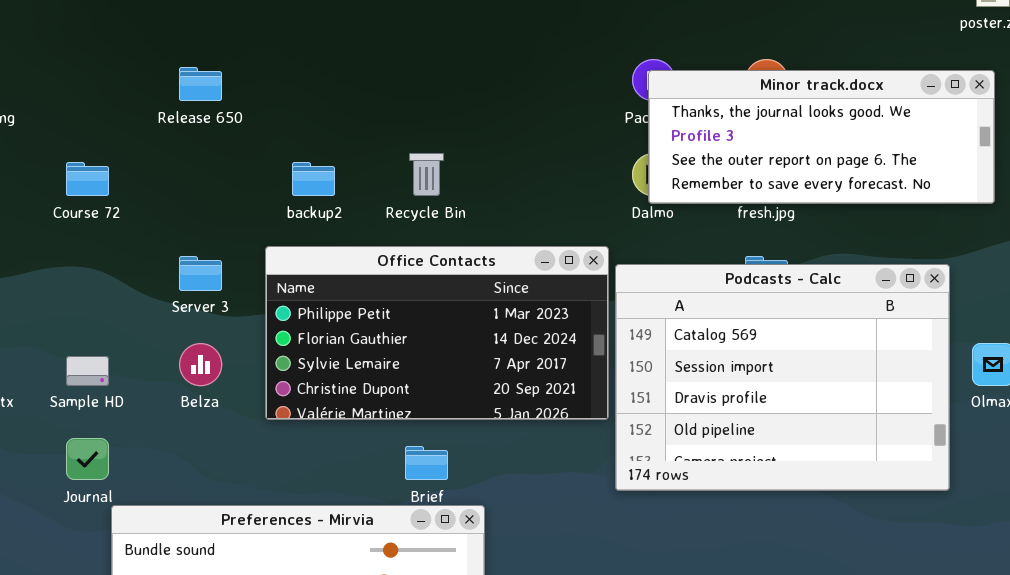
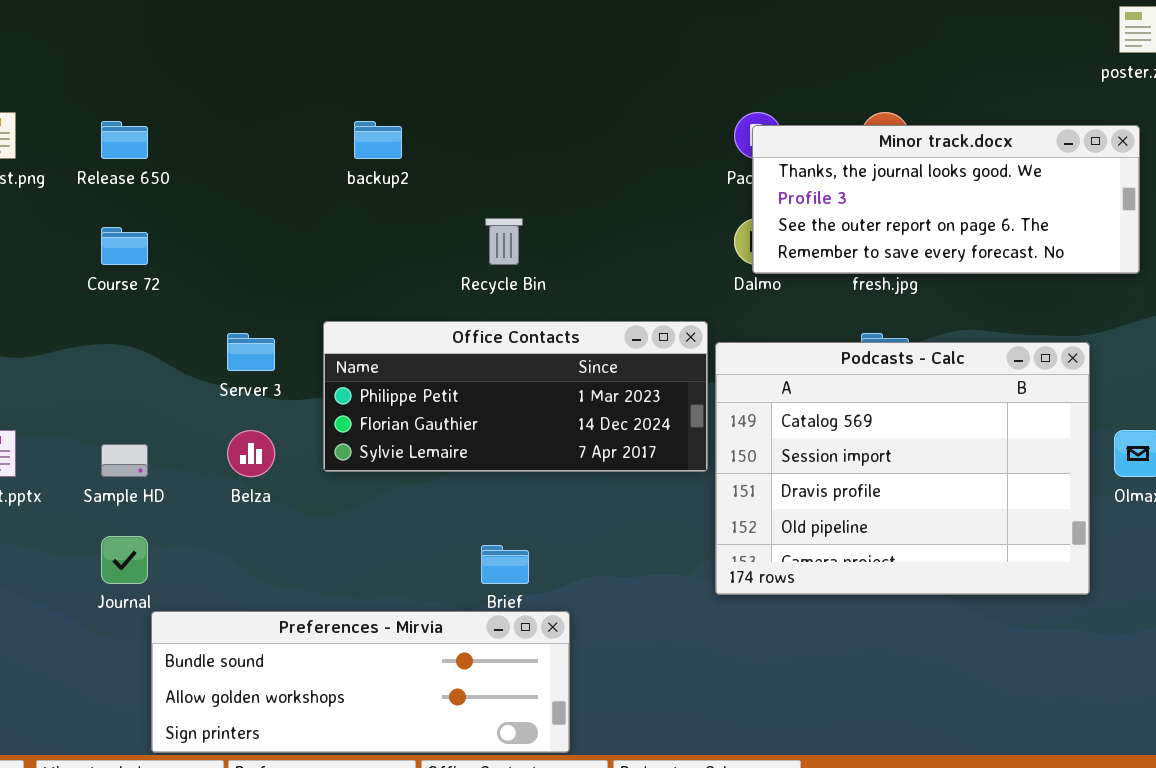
Release 650: [179,67,222,101] -> [101,121,148,159], moved
backup2: [292,162,335,196] -> [354,121,402,159], moved
Office Contacts: [265,246,609,420] -> [323,321,708,472], resized

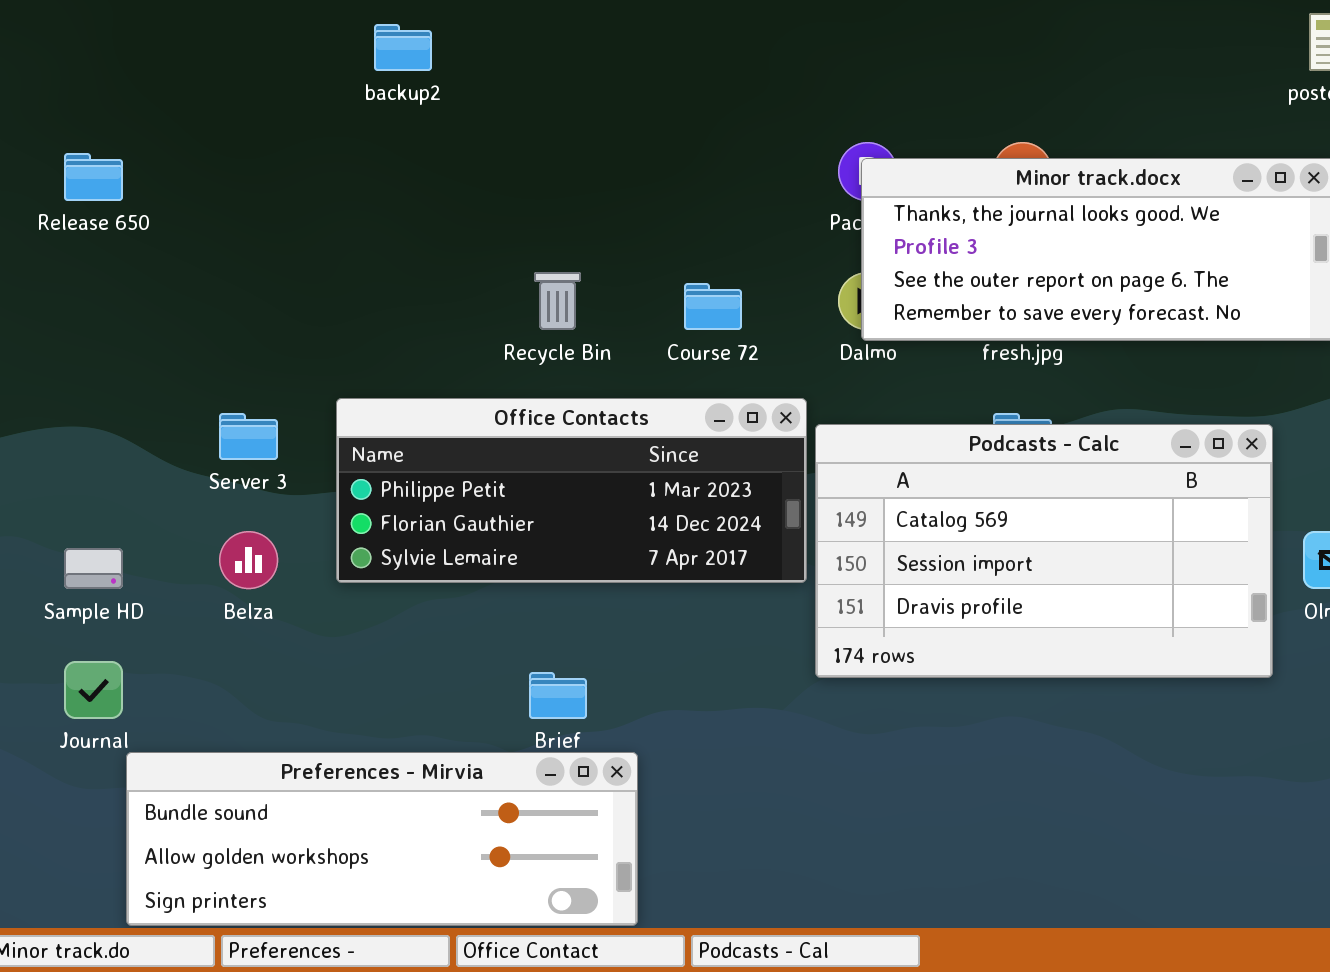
backup2: [354,121,402,159] -> [374,24,432,71], moved
Course 72: [101,227,148,265] -> [684,283,742,330], moved
Podcasts - Calc: [715,342,1090,595] -> [815,424,1273,678], resized

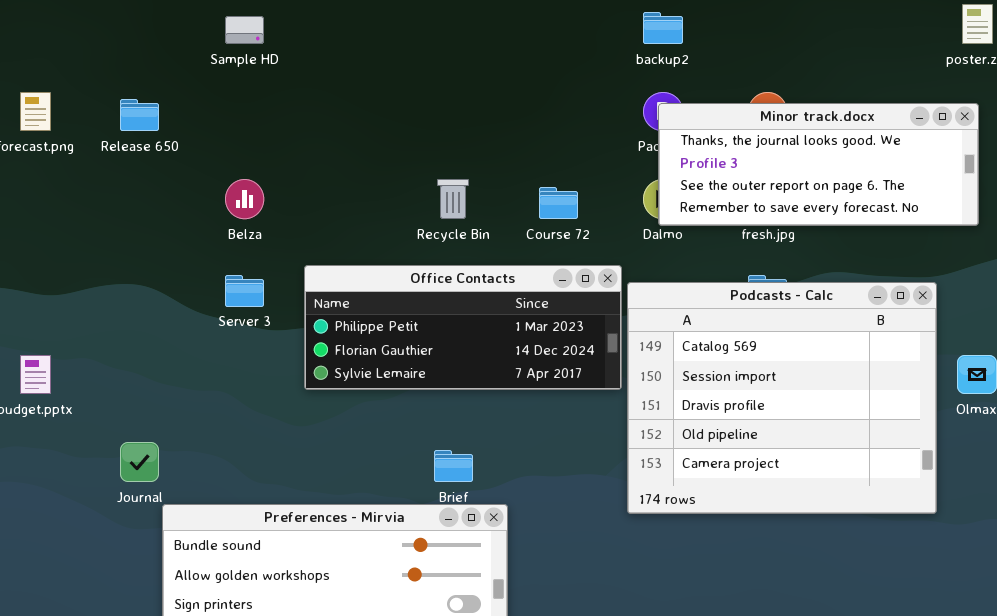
backup2: [374,24,432,71] -> [643,12,683,44], moved
Podcasts - Calc: [815,424,1273,678] -> [627,282,937,514], resized
Belza: [219,531,278,589] -> [225,179,264,219], moved
Sample HD: [64,548,123,589] -> [225,16,264,44], moved

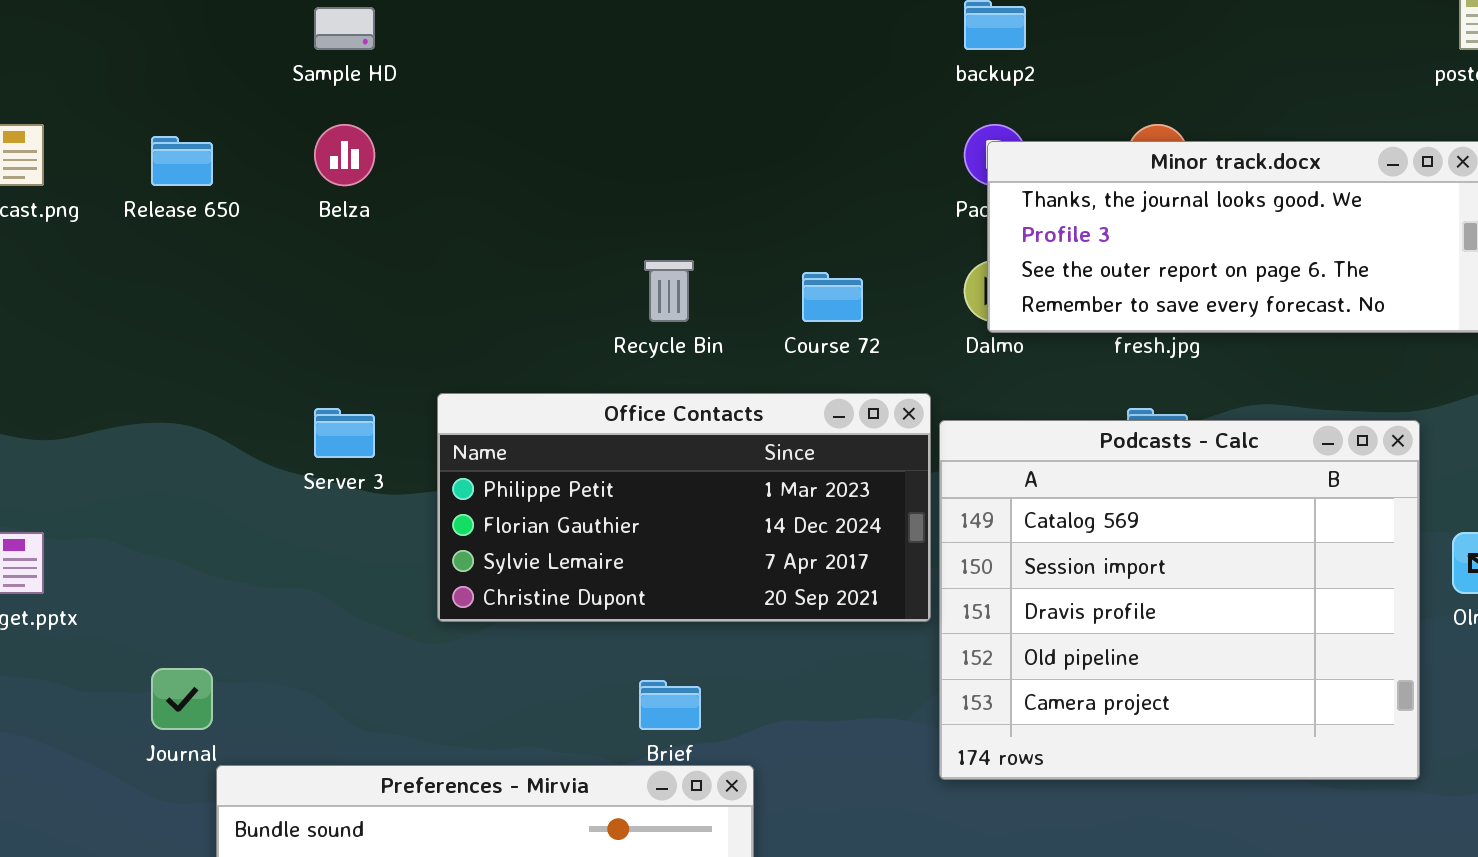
Belza: [225,179,264,219] -> [314,124,375,186], moved
Office Contacts: [304,265,622,390] -> [437,393,931,622], resized

